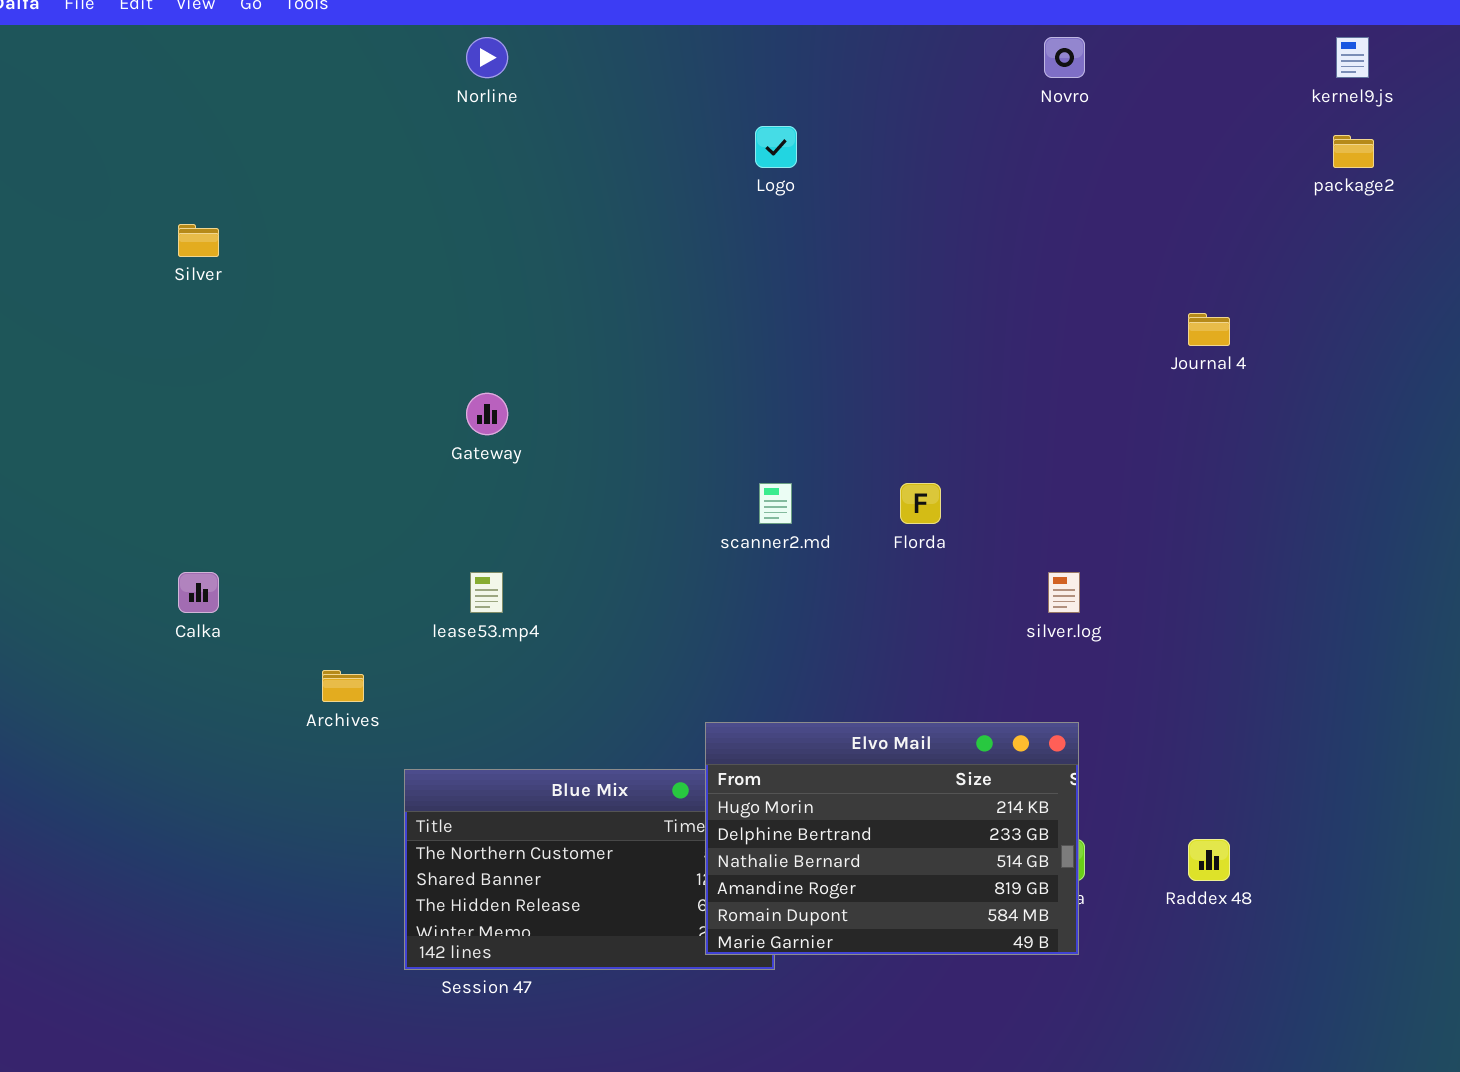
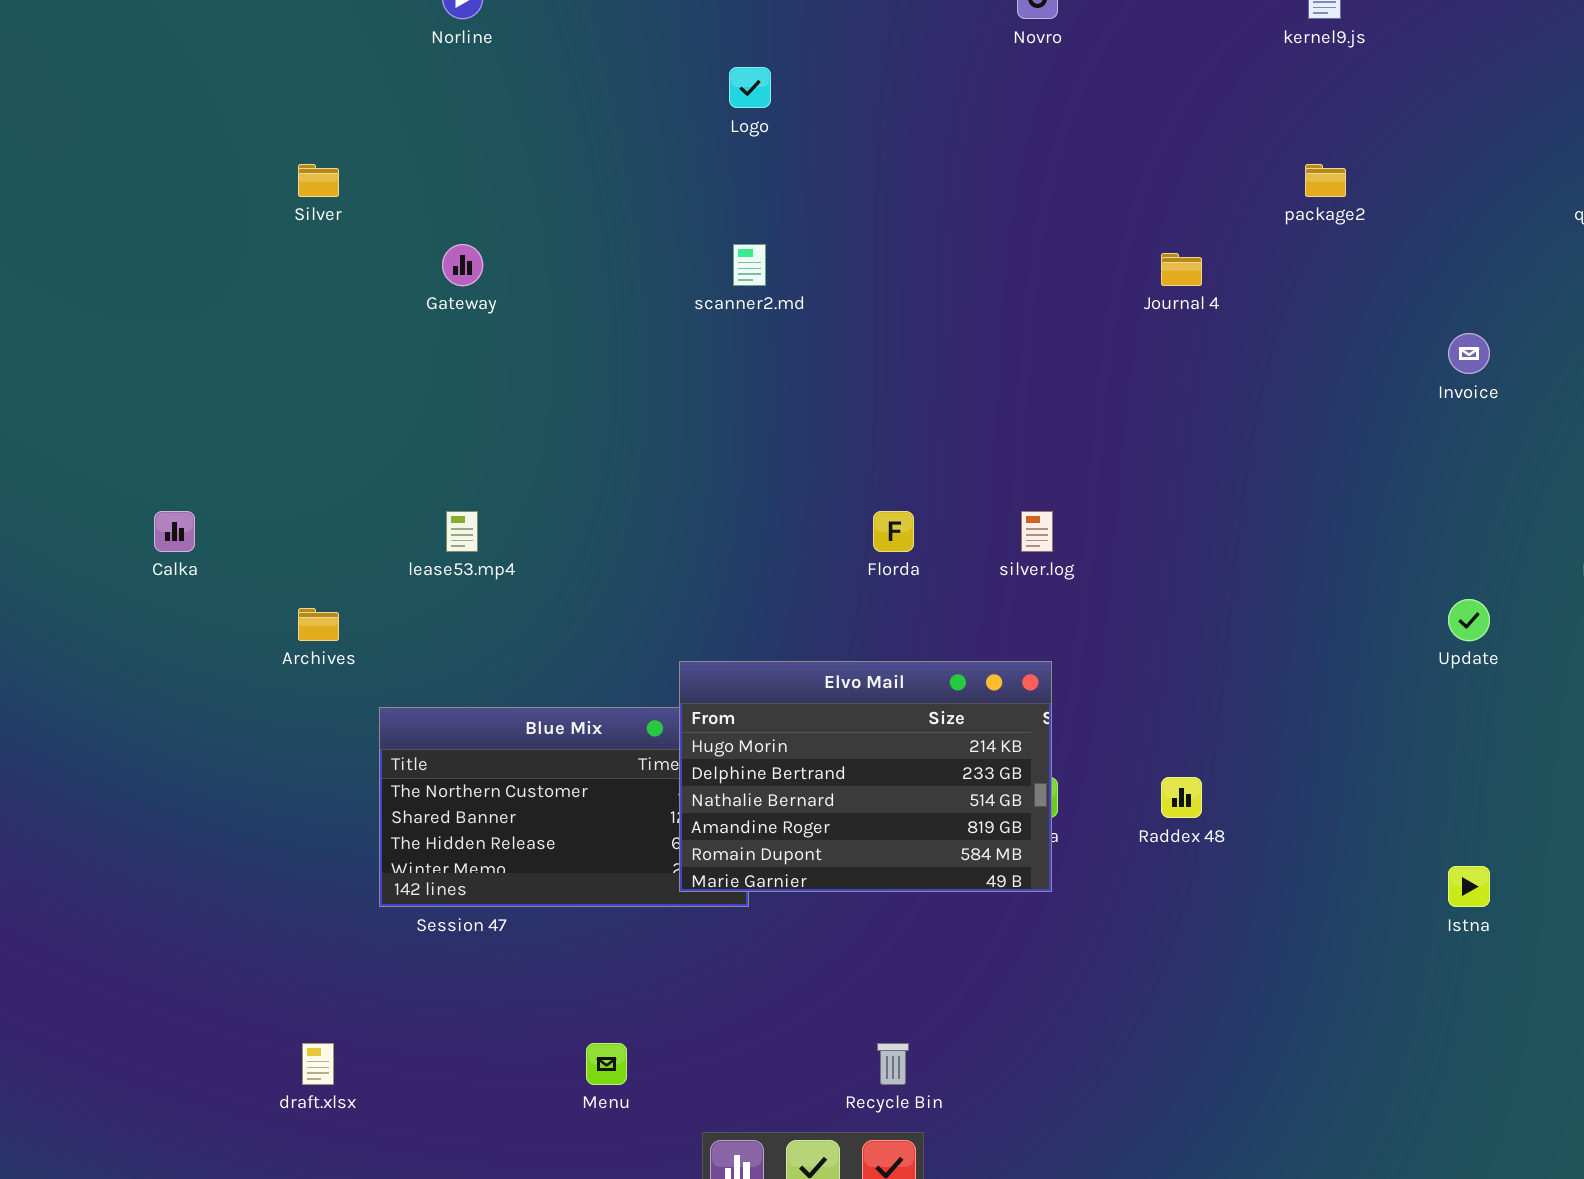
package2: [1333,135,1374,168] -> [1305,164,1346,197], moved
Silver: [178,224,219,257] -> [298,164,339,197], moved
Gateway: [466,393,508,435] -> [442,244,483,286], moved
scanner2.md: [759,483,792,524] -> [733,244,766,286], moved
Florda: [900,483,941,524] -> [873,511,914,552], moved

